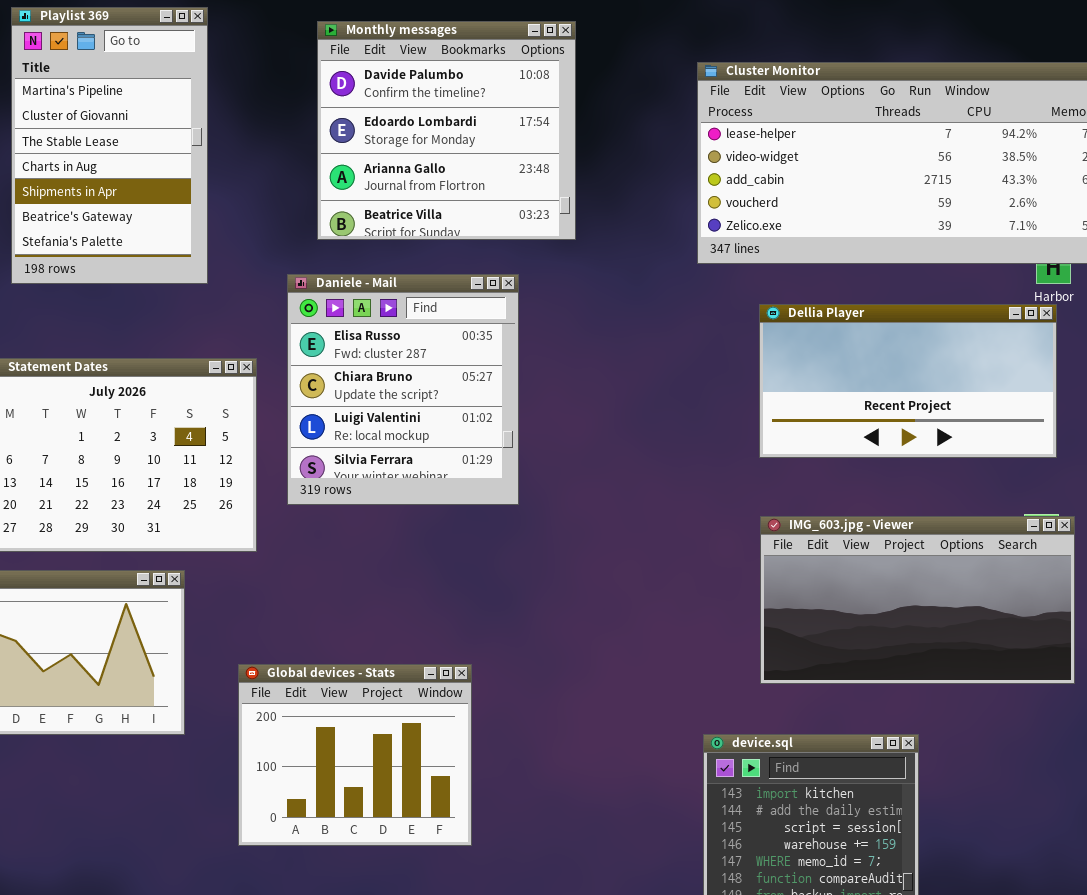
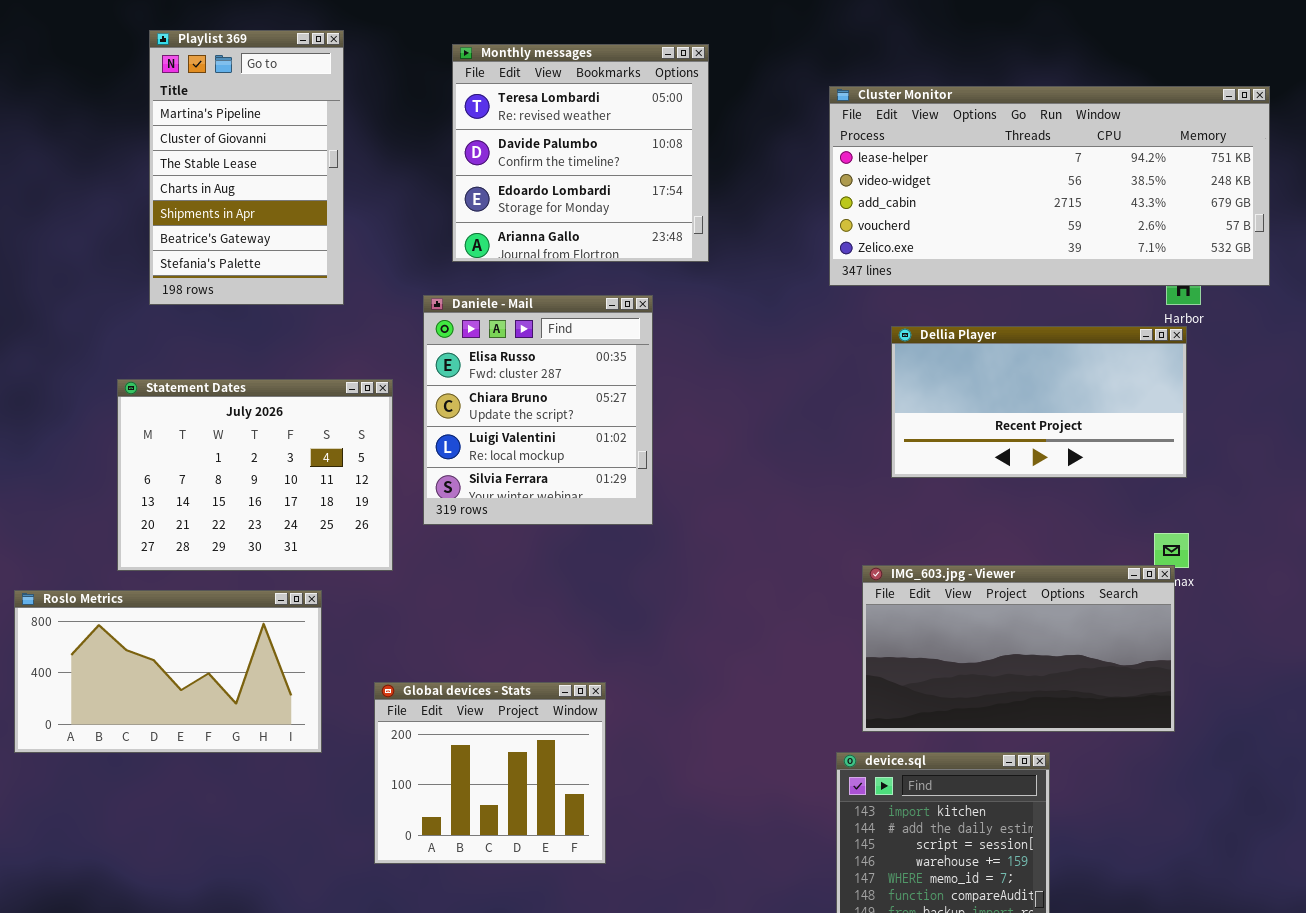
Monthly messages: [317,21,576,240] -> [452,44,709,262], scrolled up 1 row
IMG_603.jpg - Viewer: [760,516,1075,684] -> [862,565,1175,732], moved

